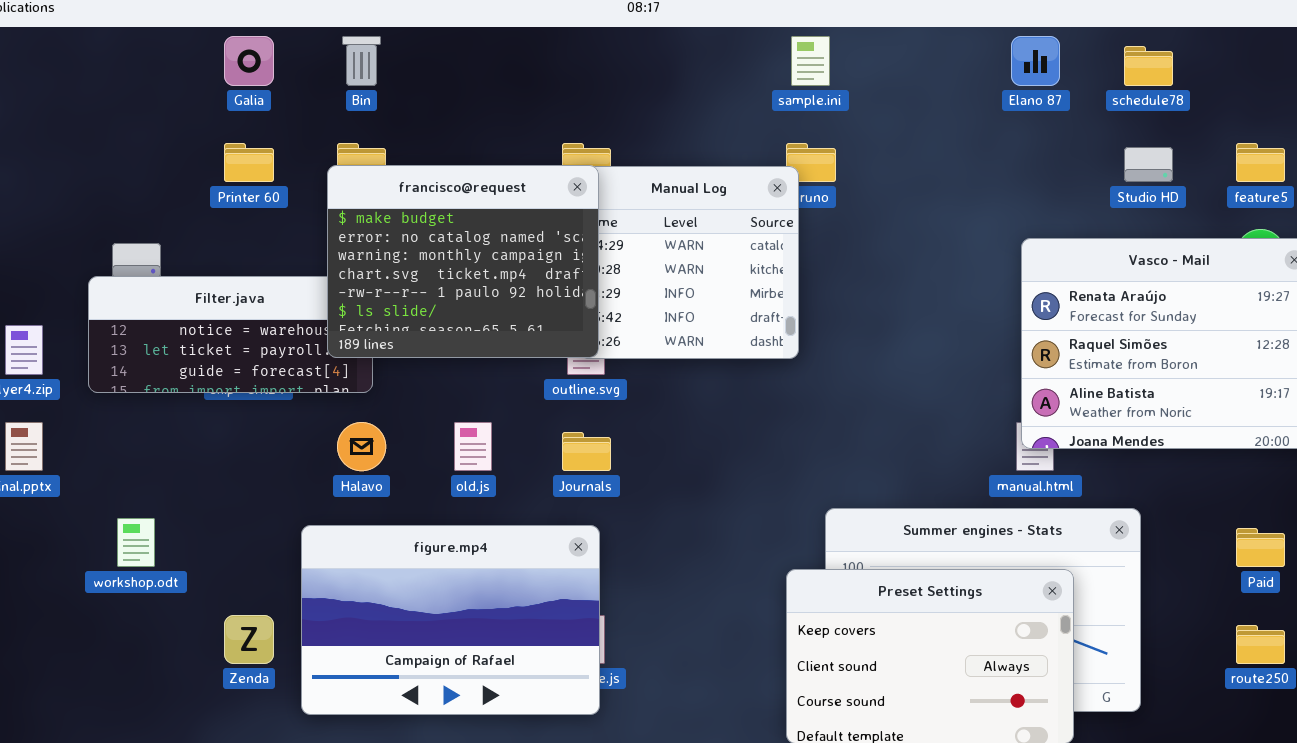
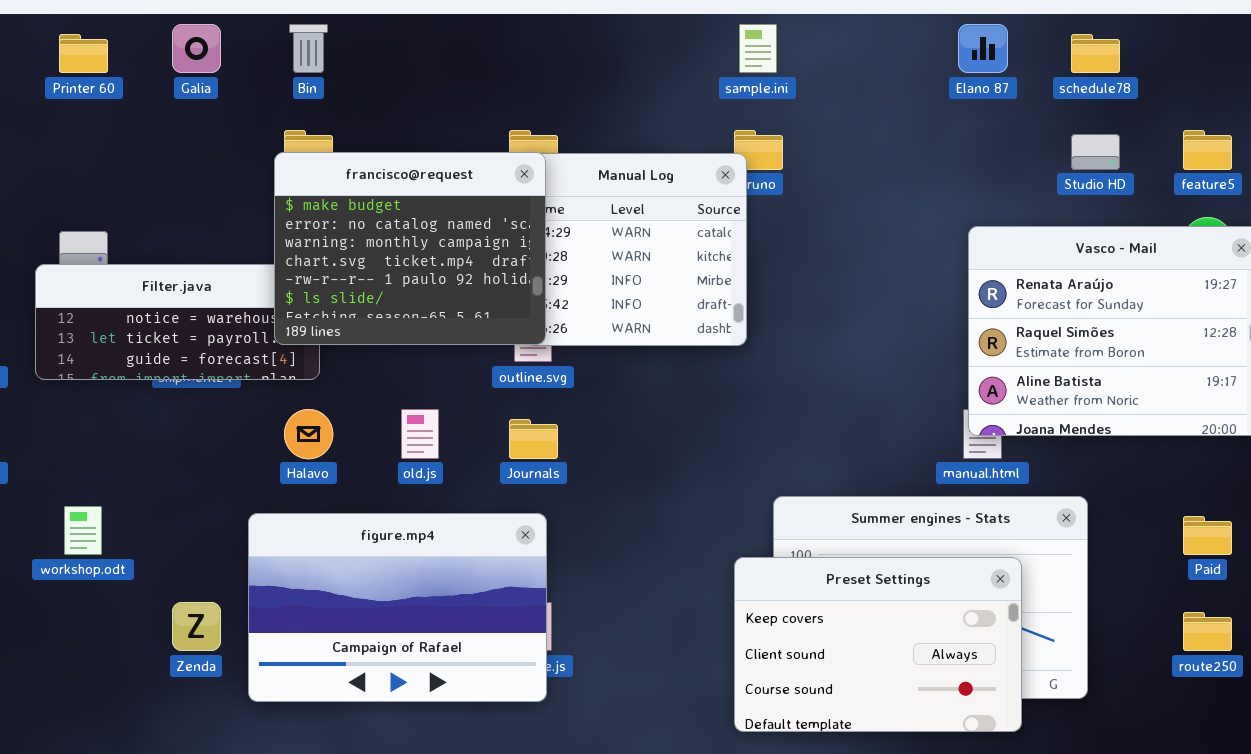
Printer 60: [224,143,274,182] -> [59,34,108,73], moved

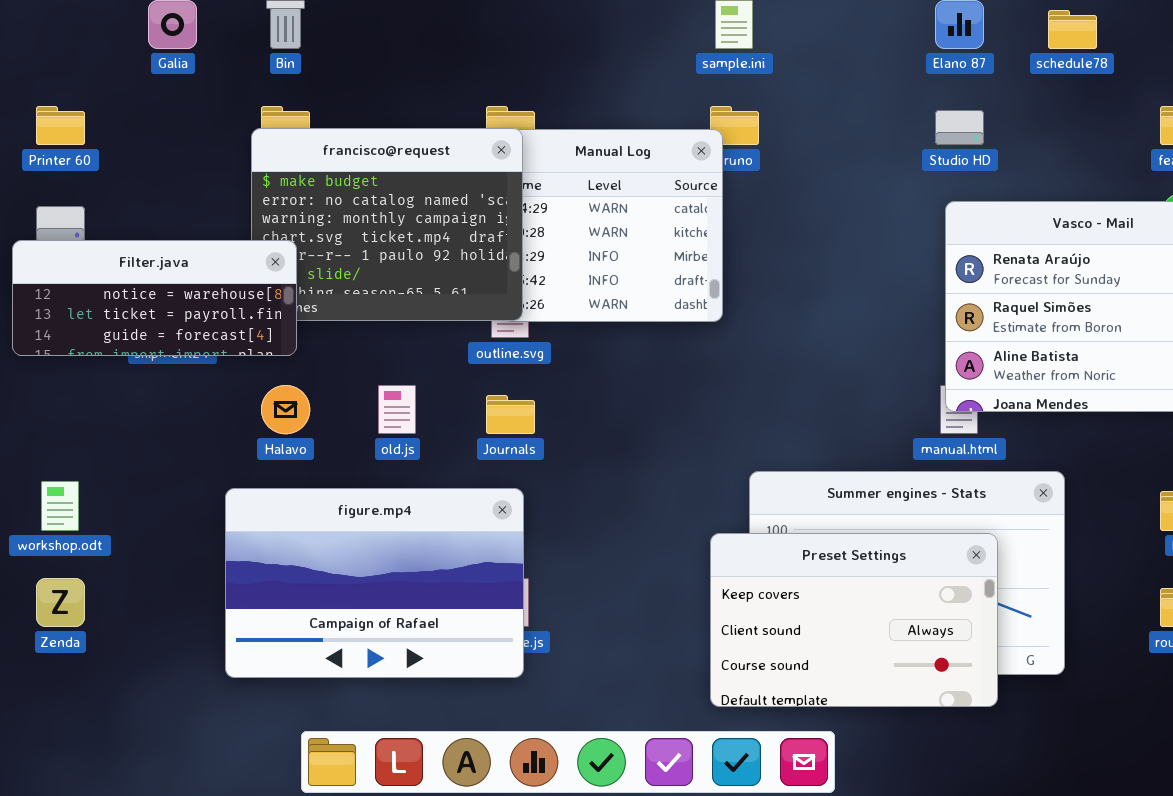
Printer 60: [59,34,108,73] -> [36,106,85,145], moved
Studio HD: [1071,134,1120,170] -> [935,110,984,145], moved
Filter.java: [35,264,320,380] -> [12,240,297,356], raised
Zenda: [172,602,221,651] -> [36,578,85,627], moved

